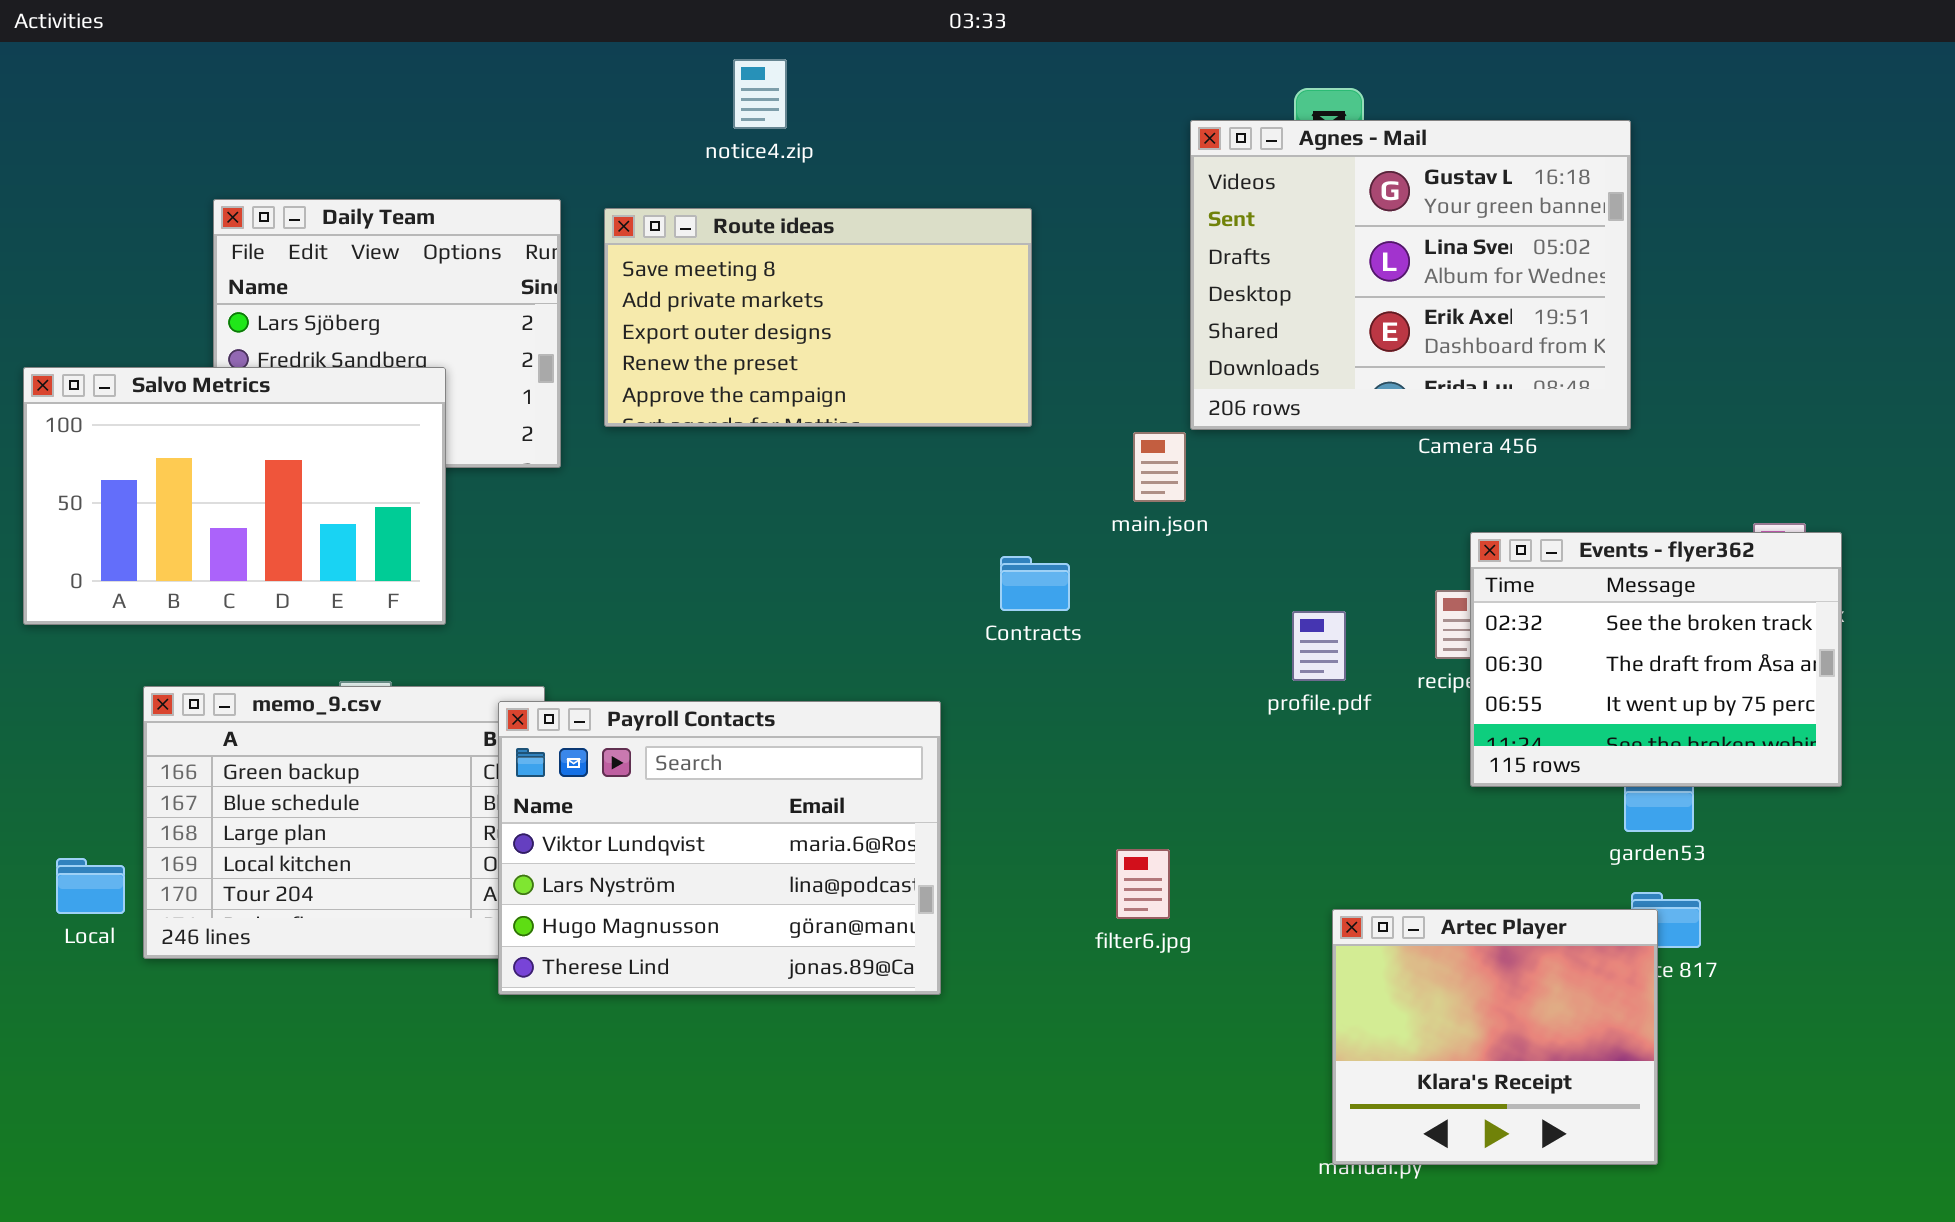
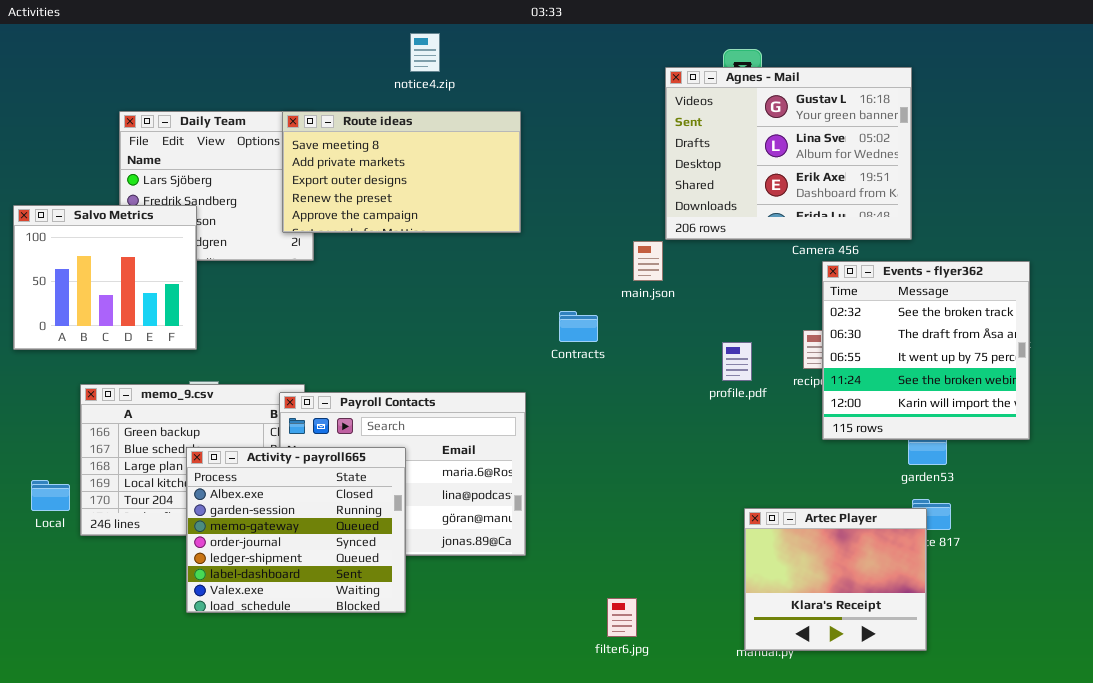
Route ideas: [604,208,1032,427] -> [282,111,521,233], moved
Salvo Metrics: [23,367,446,625] -> [13,205,197,350], resized
Events - flyer362: [1470,532,1842,787] -> [822,261,1030,440], resized
Activity - payroll665: none -> [186,447,406,613], opened
filter6.jpg: [1116,849,1170,919] -> [607,598,637,637], moved

